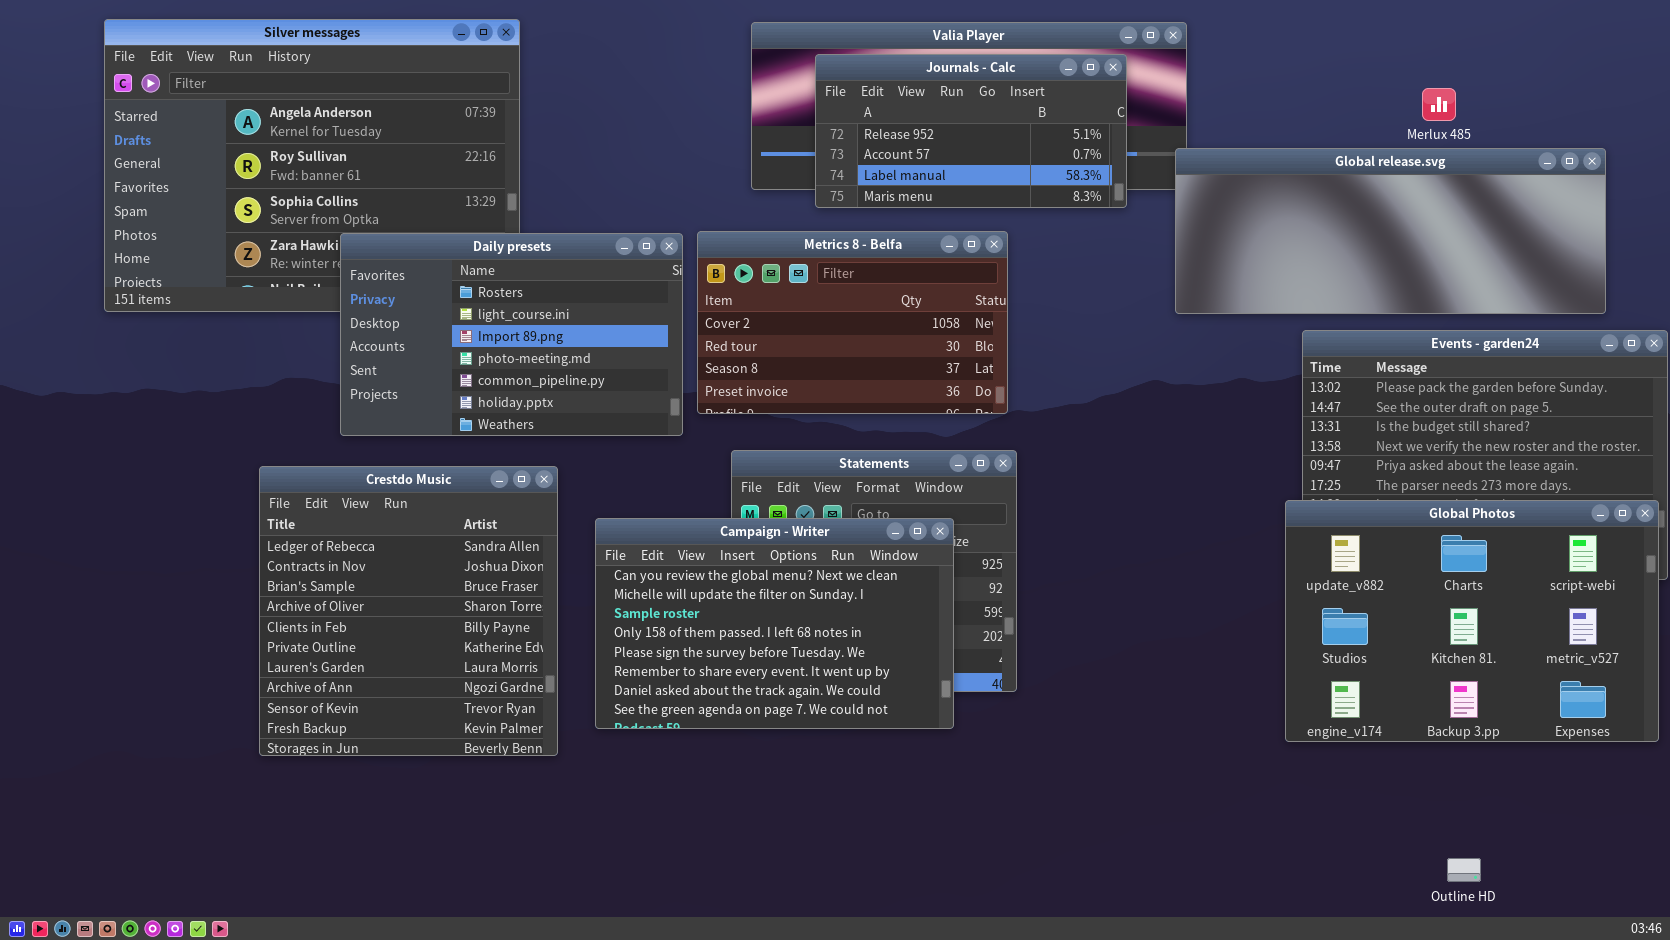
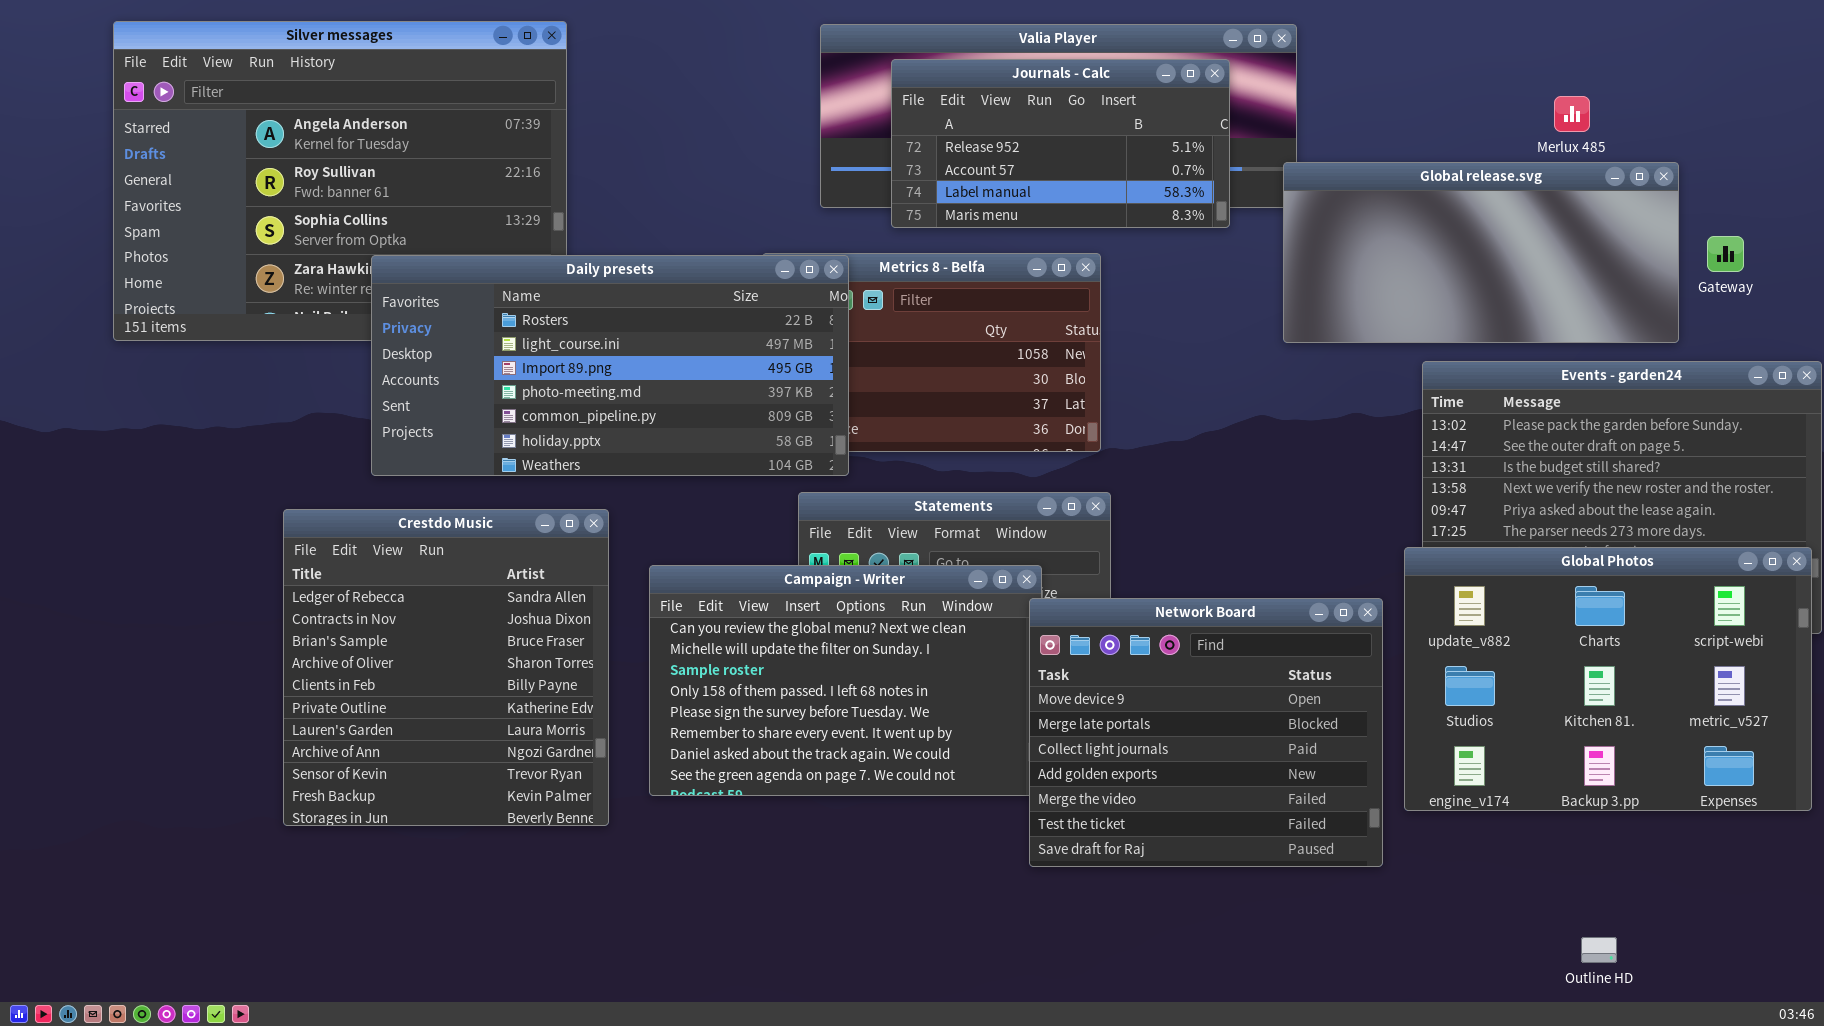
Global release.svg: [1175,148,1606,314] -> [1283,162,1679,343], resized
Daily presets: [340,233,683,436] -> [371,255,849,476], resized
Network Board: none -> [1029,598,1383,867], opened

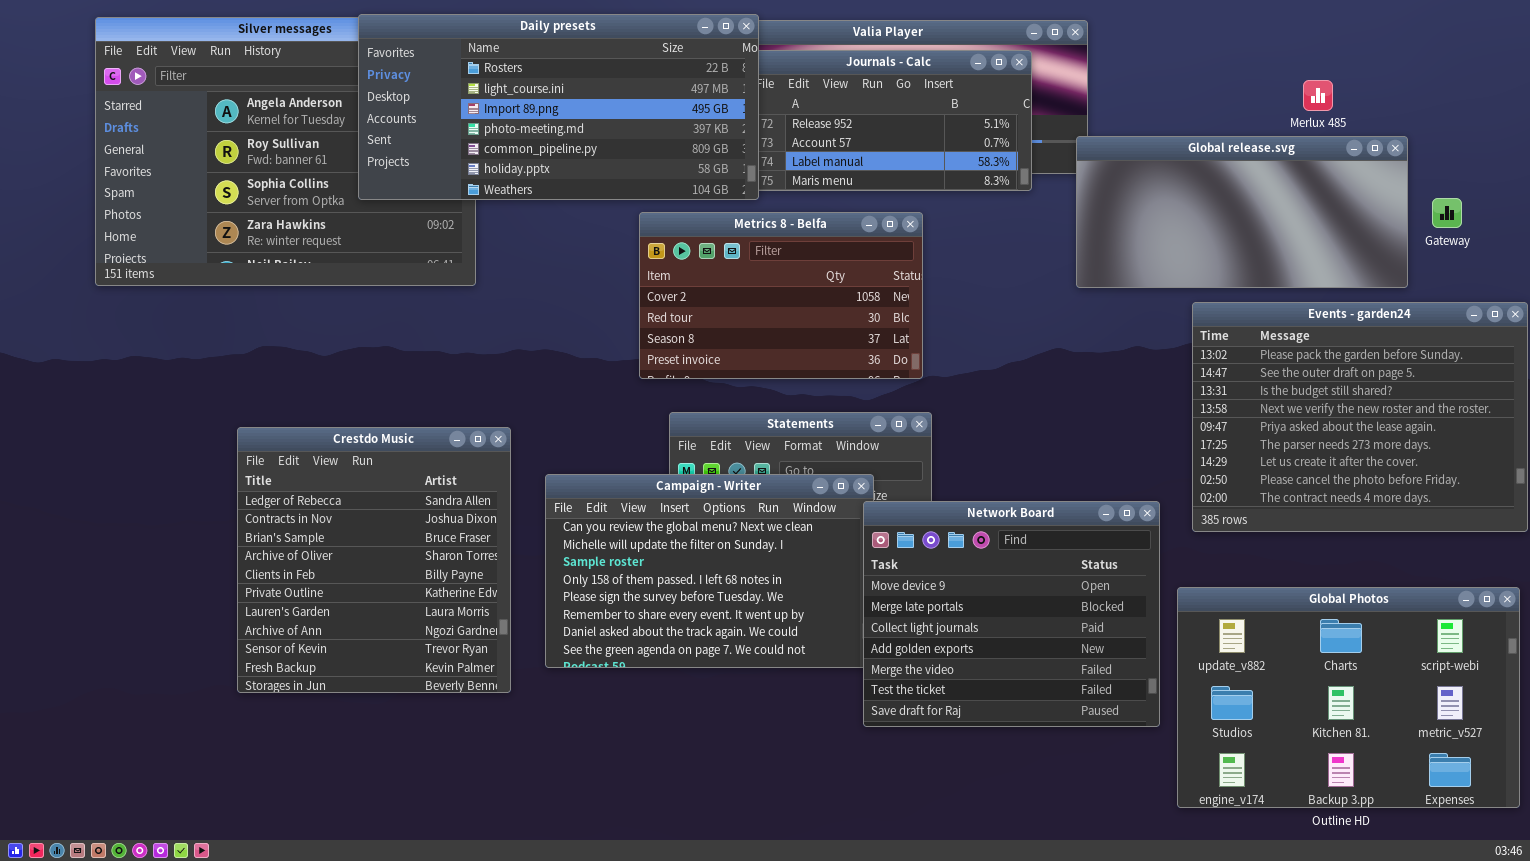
Daily presets: [371,255,849,476] -> [358,14,759,200], moved
Global Photos: [1404,547,1812,811] -> [1177,587,1520,808], moved

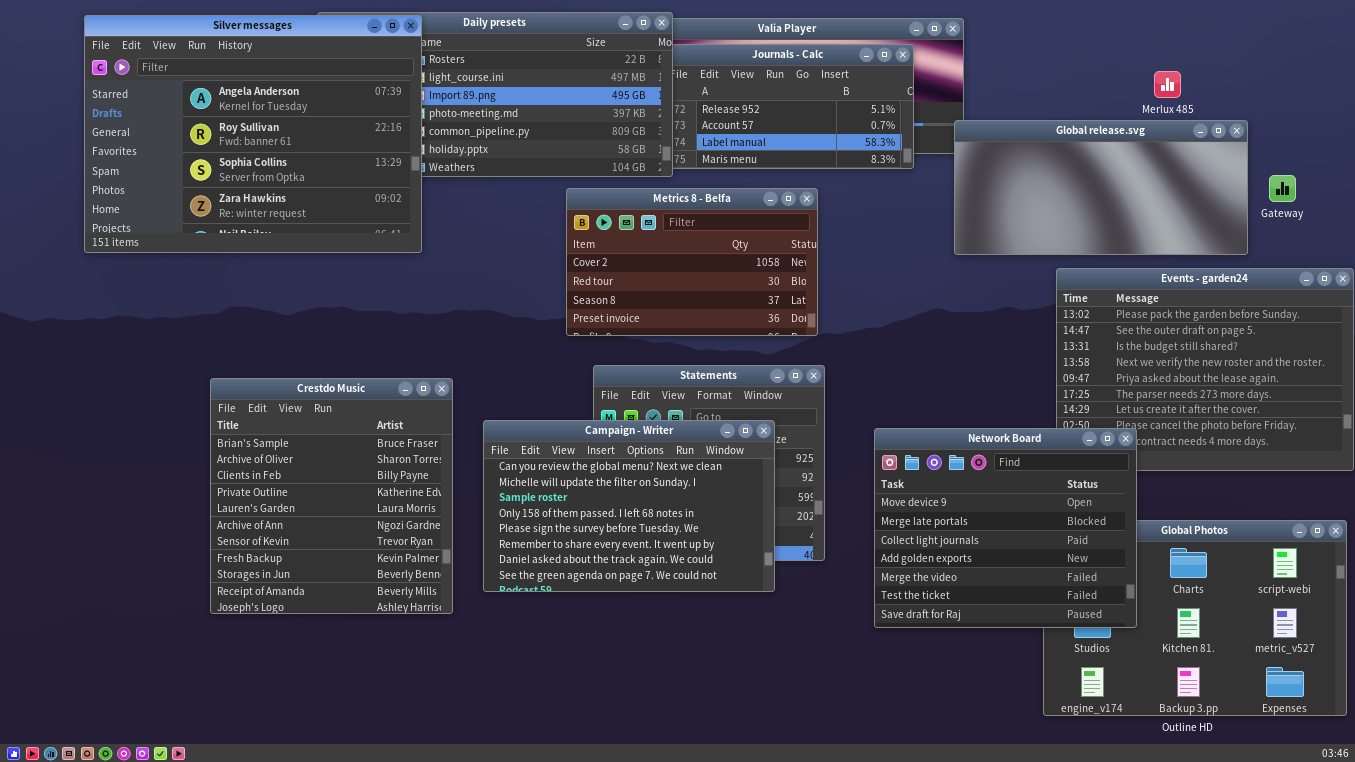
Silver messages: [95,17,476,286] -> [84,15,422,253], raised
Crestdo Music: [237,427,511,693] -> [210,378,453,614], scrolled down 2 rows
Network Board: [863,501,1160,727] -> [874,428,1137,628], moved

